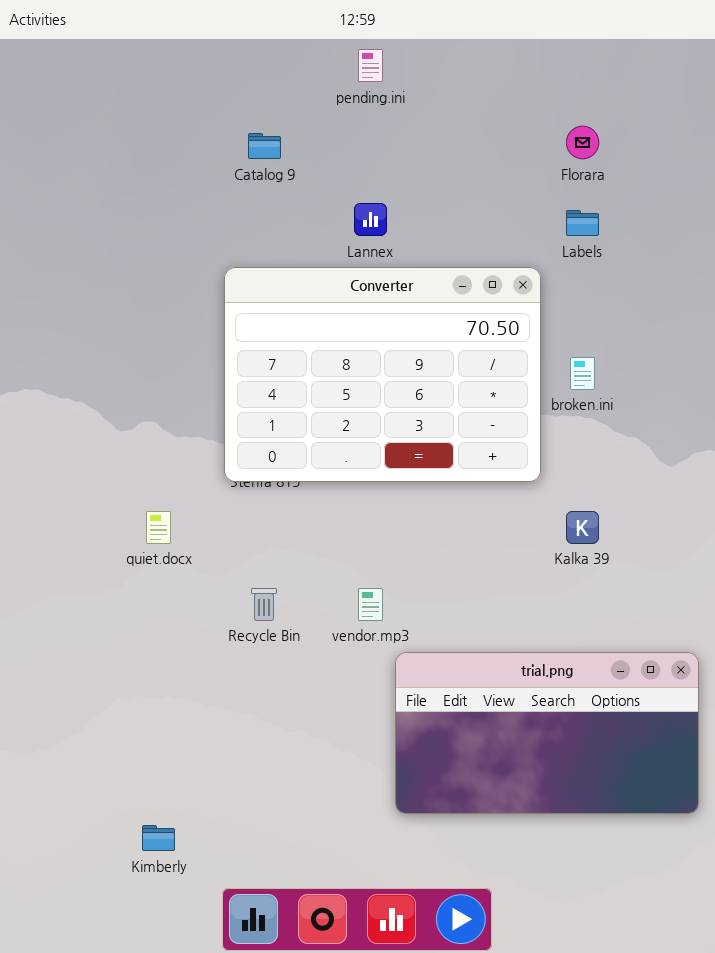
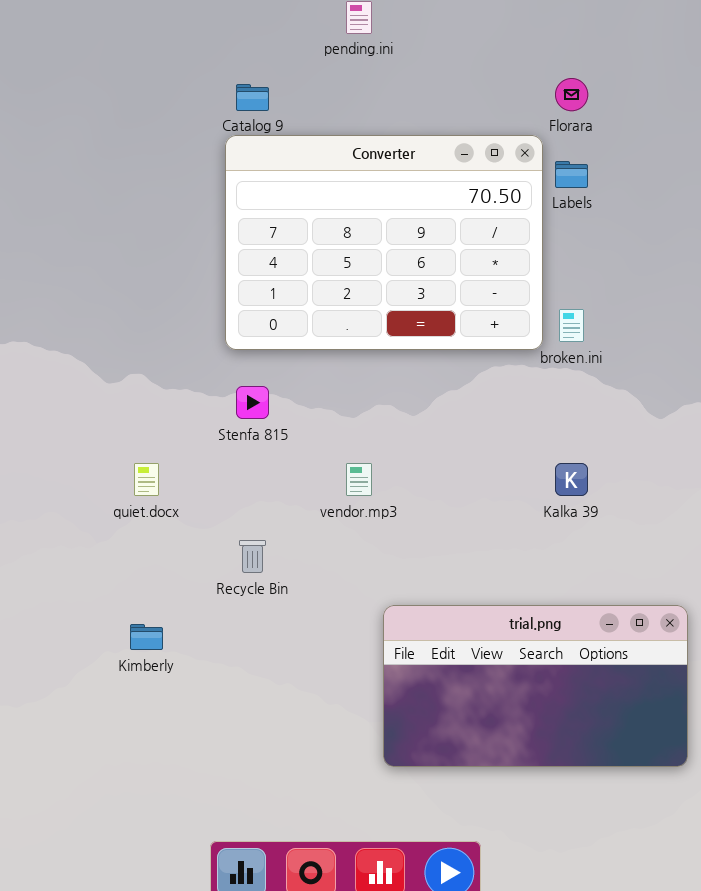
Converter: [224,267,541,482] -> [225,135,543,350], moved
vendor.mp3: [358,588,383,621] -> [346,463,372,496], moved
Kimberly: [142,825,175,851] -> [130,624,163,650], moved

